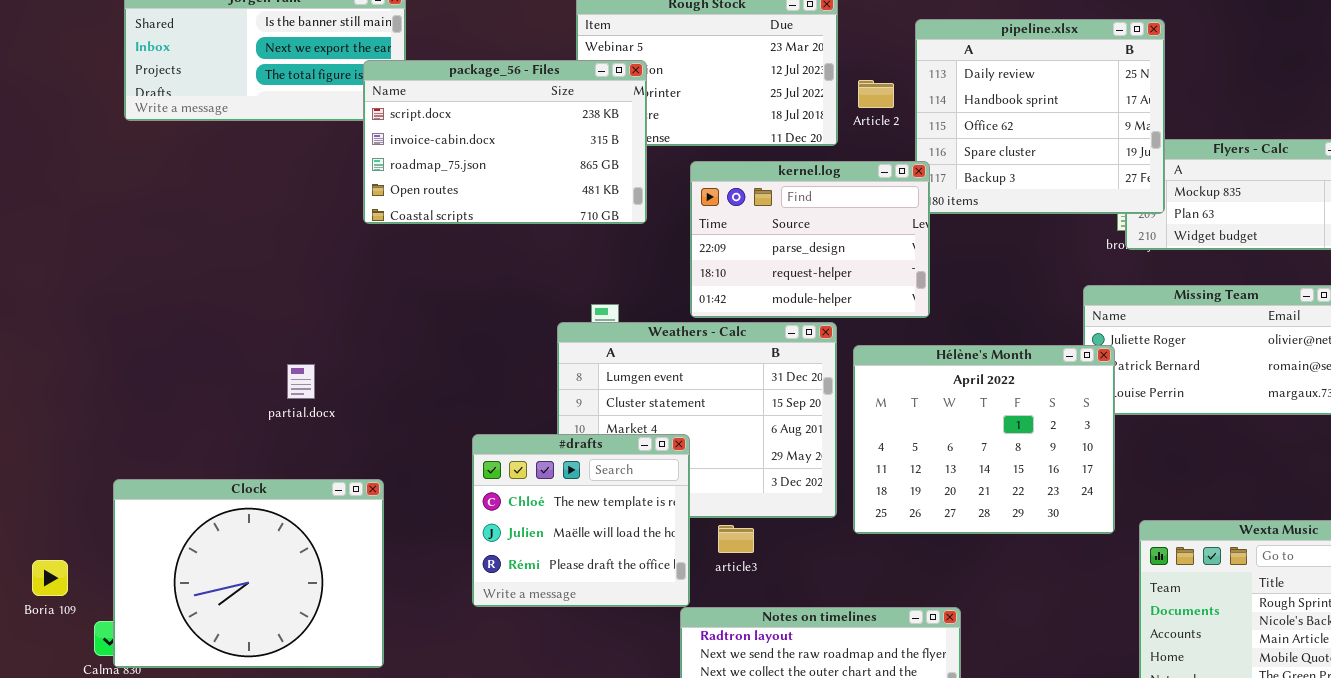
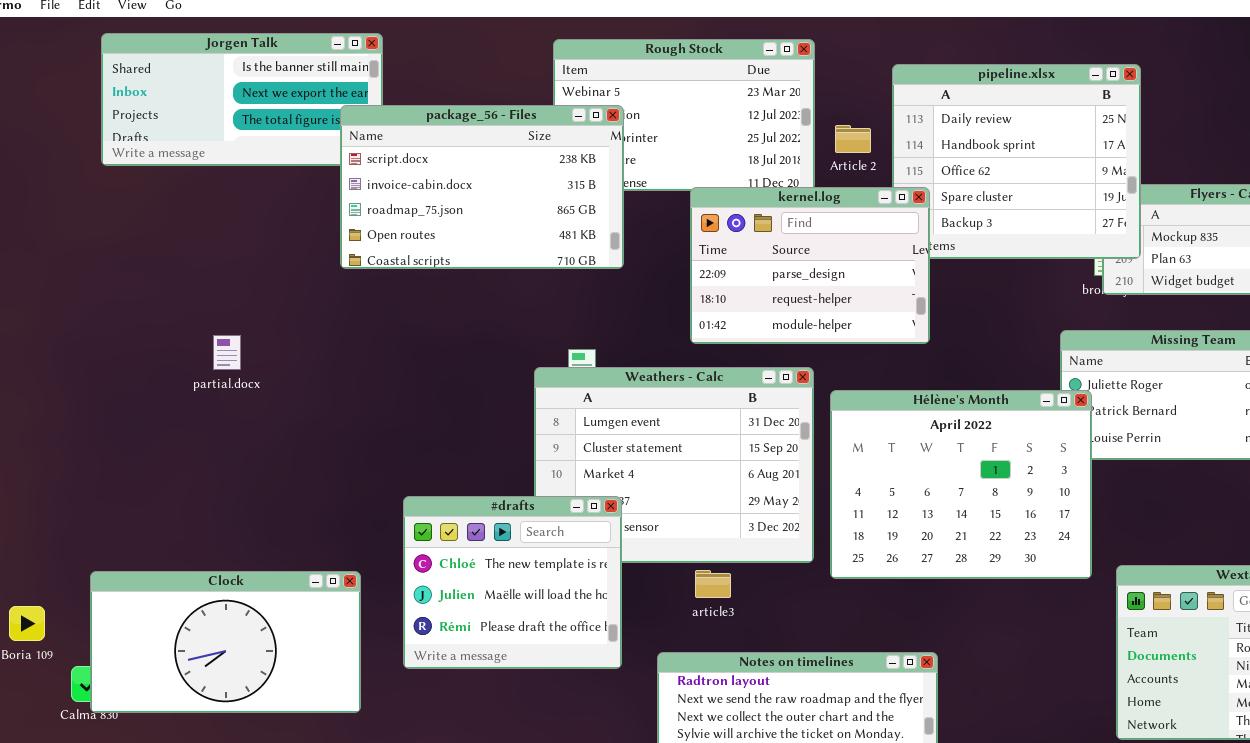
kernel.log: [690,161,930,318] -> [690,187,930,344], moved
partial.docx: [287,364,315,399] -> [213,335,241,370], moved
#drafts: [472,434,690,607] -> [403,496,622,669], moved
Clock: [113,479,384,668] -> [90,571,361,713], resized

